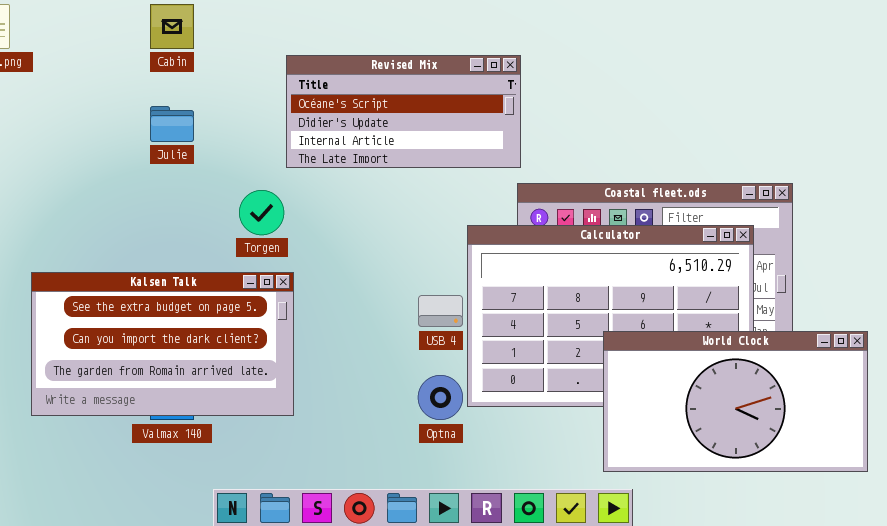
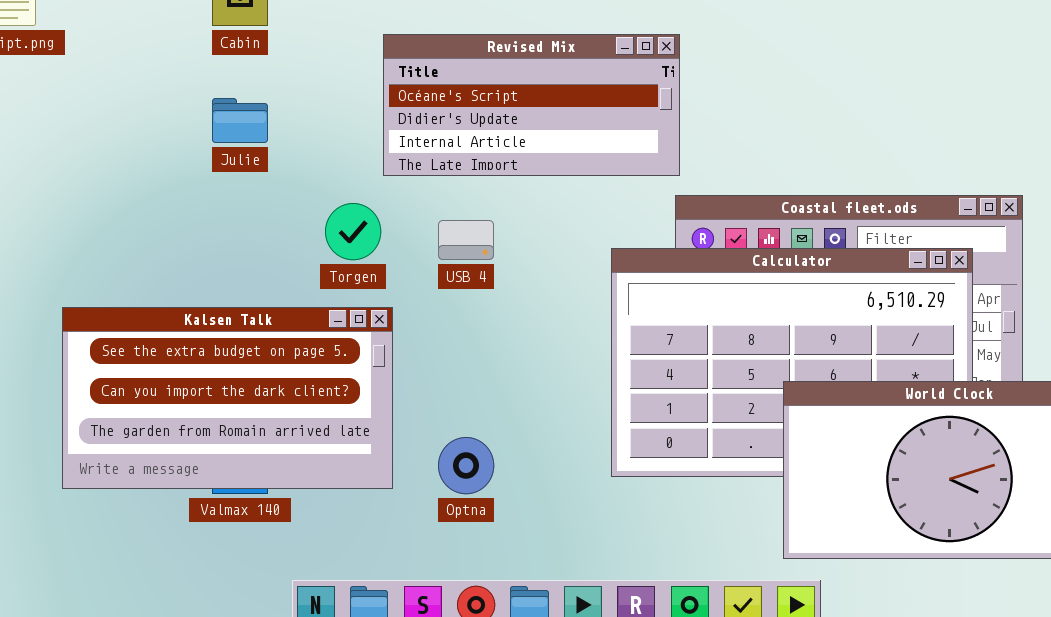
USB 4: [418,295,463,327] -> [438,220,494,260], moved
Optna: [418,375,463,420] -> [438,437,494,494], moved

